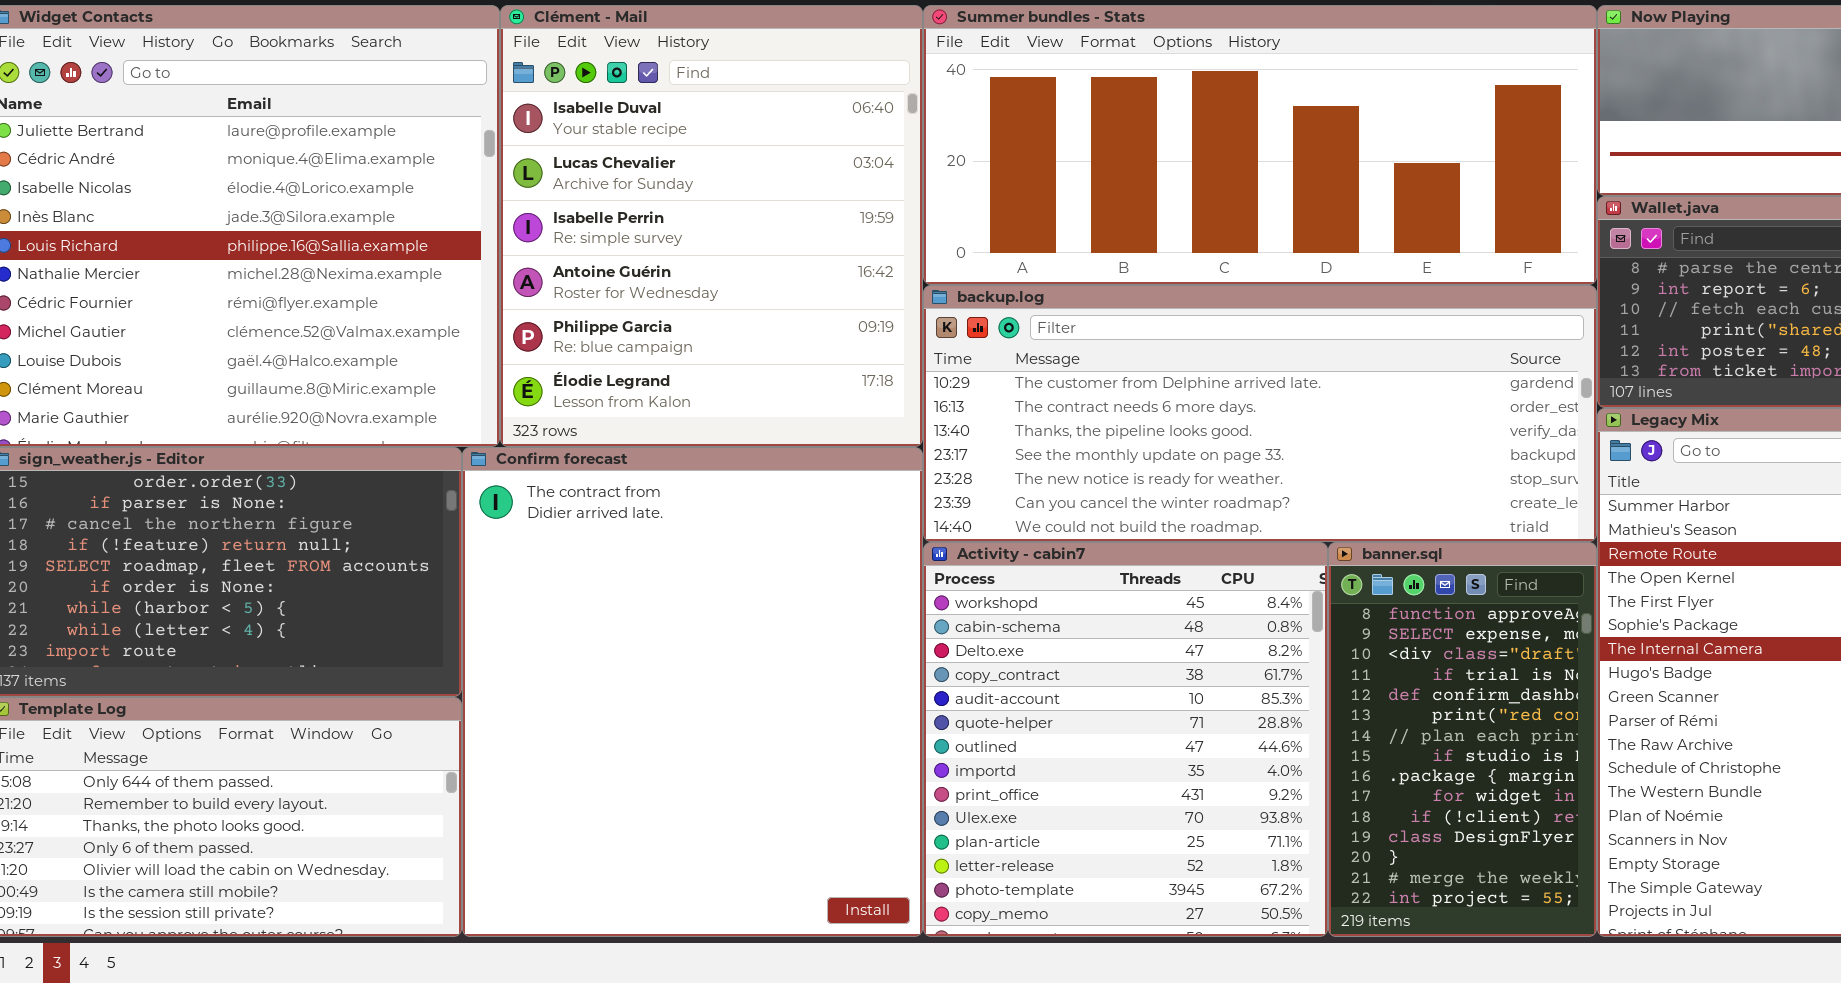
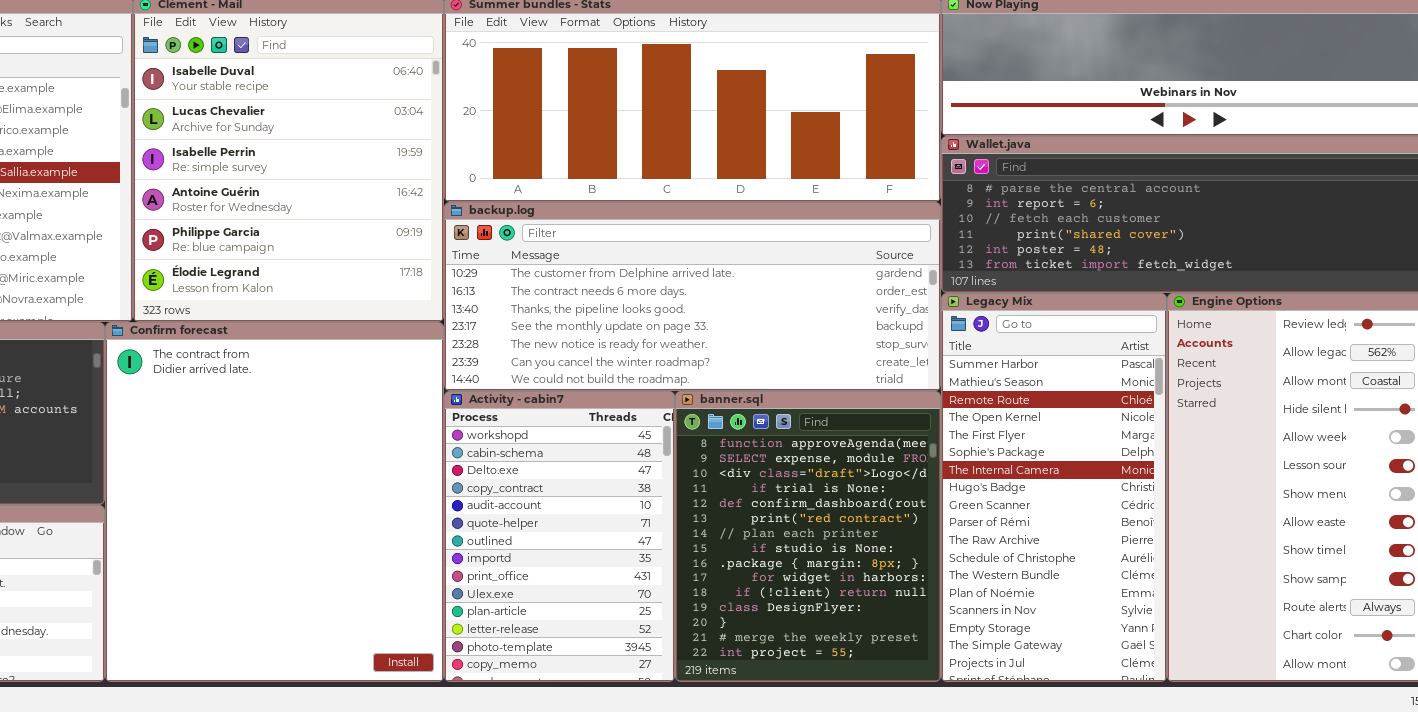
Activity - cabin7: [923,542,1328,937] -> [444,391,675,682], resized
banner.sql: [1328,542,1597,937] -> [675,391,941,682], resized

